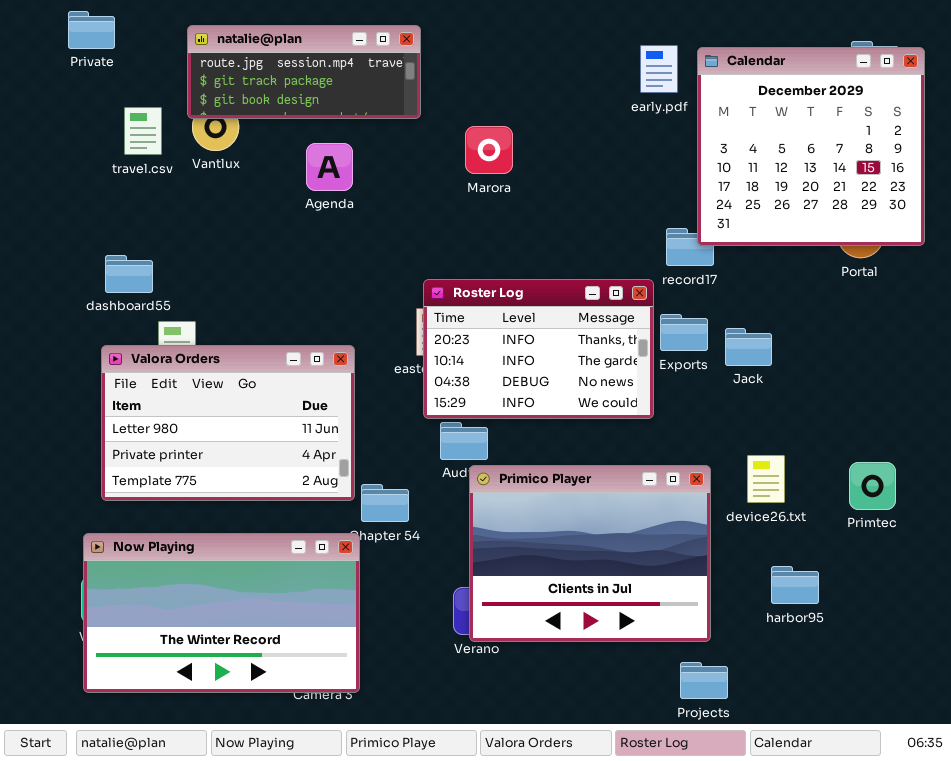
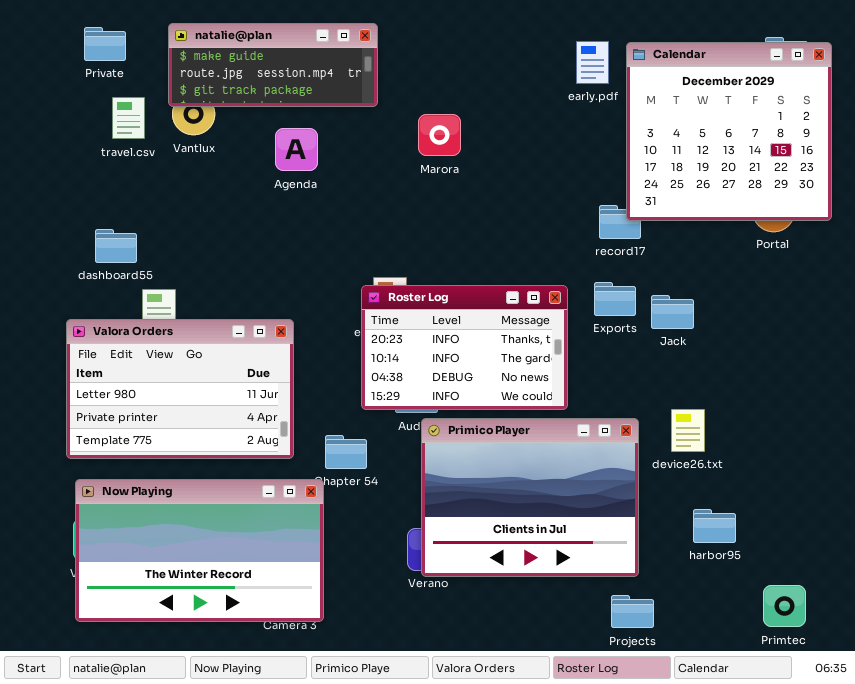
Private: [68,11,115,49] -> [84,27,126,61], moved
natalie@plan: [187,25,421,119] -> [168,23,378,107], scrolled up 1 row
Roster Log: [423,279,654,419] -> [361,285,568,410], moved
Valora Orders: [101,345,355,501] -> [66,319,294,459], moved
Primtec: [849,462,896,510] -> [763,585,806,627], moved

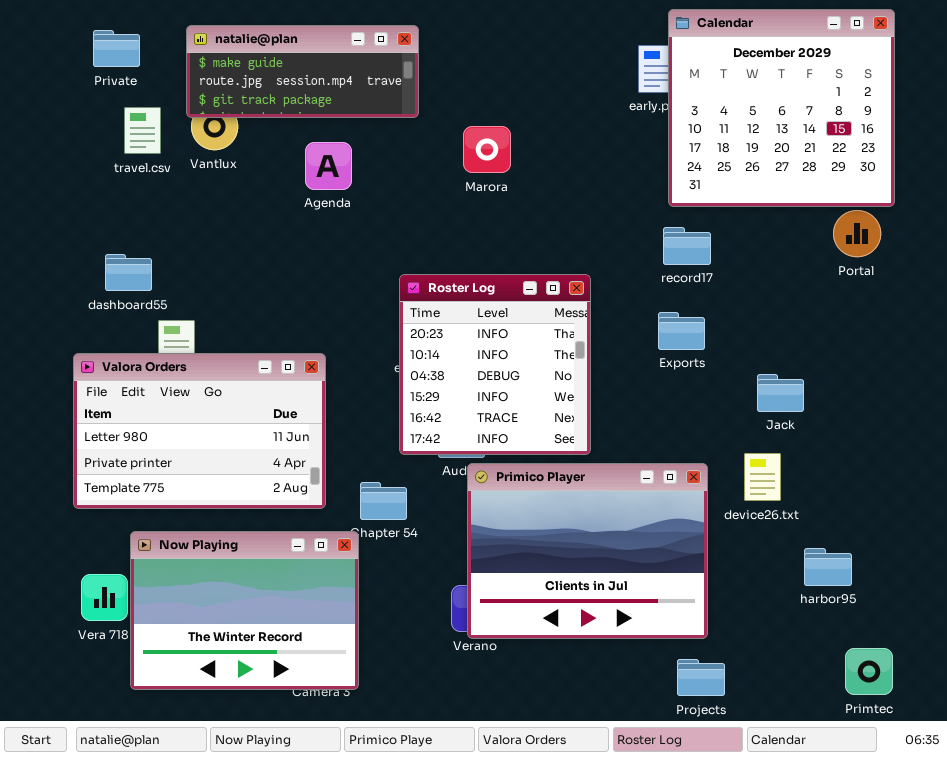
Calendar: [626,42,832,221] -> [668,9,895,207], moved
Roster Log: [361,285,568,410] -> [399,274,591,455], resized
Jack: [651,295,694,329] -> [757,374,804,412], moved
Now Playing: [75,479,324,622] -> [130,531,359,690], resized
harbor95: [693,509,736,543] -> [804,548,852,586], moved

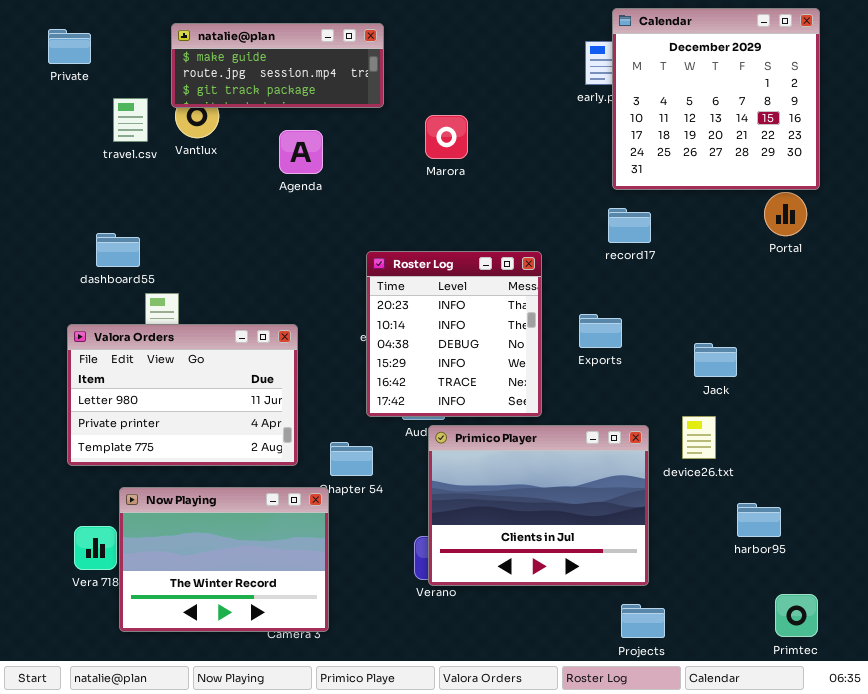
Private: [93,30,140,67] -> [48,29,91,64], moved
Exports: [658,312,705,350] -> [579,314,622,348], moved

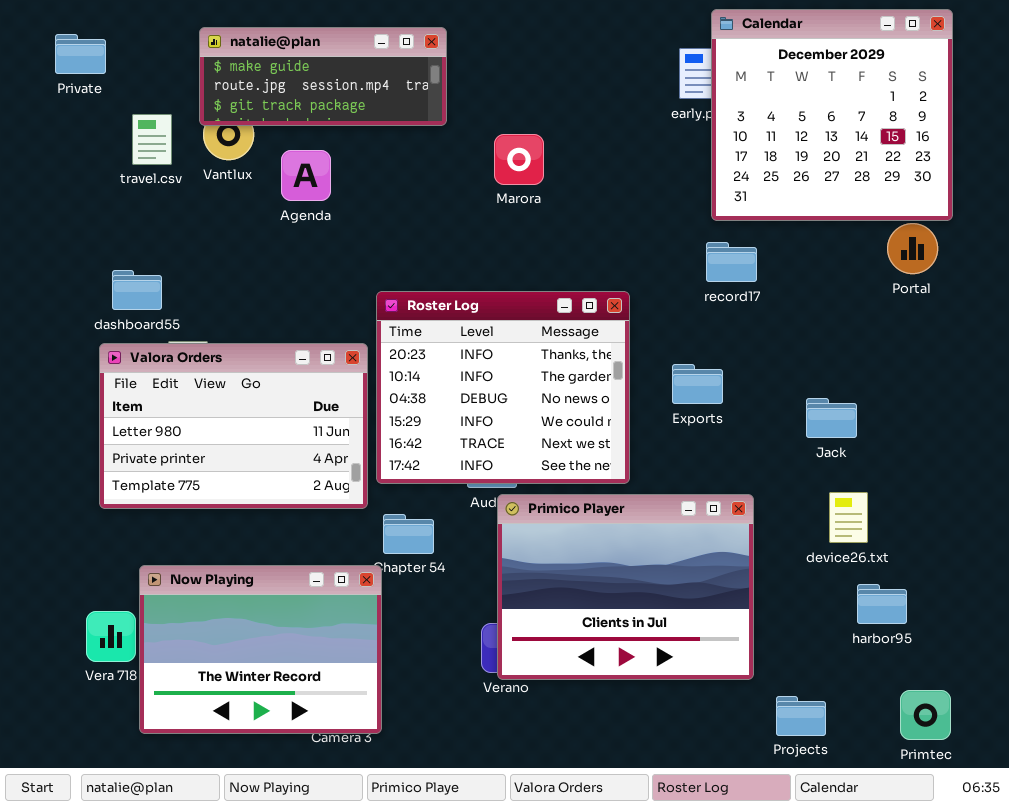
Agenda: [279,130,323,174] -> [281,150,331,201], moved
Roster Log: [366,251,542,417] -> [376,291,630,484], resized
Valora Orders: [67,324,298,466] -> [99,343,368,509], moved
device26.txt: [682,416,716,459] -> [829,492,868,543], moved
Projects: [621,604,665,638] -> [776,696,826,736], moved

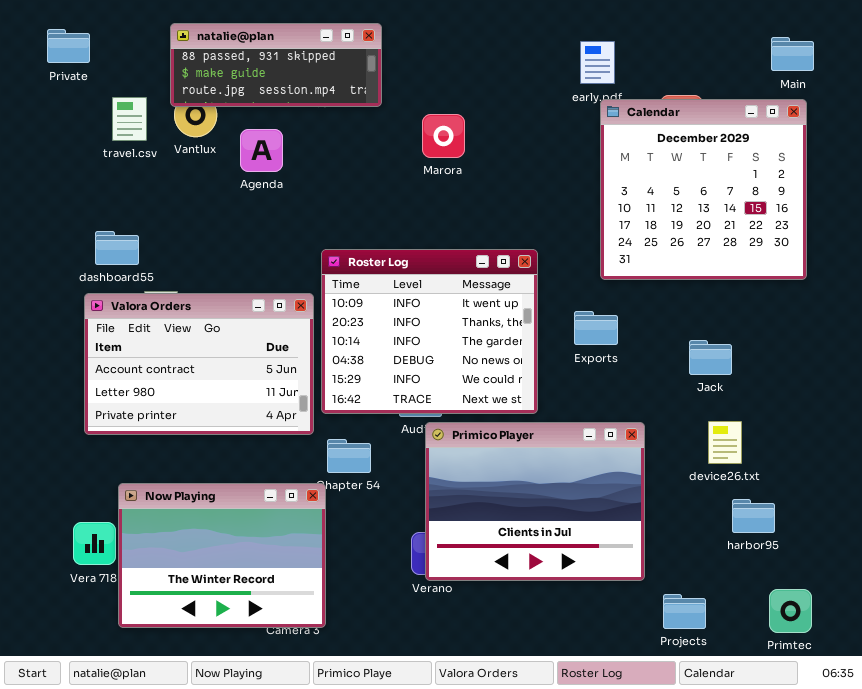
Calendar: [711,9,953,221] -> [600,99,807,280], moved
natalie@plan: [199,27,447,126] -> [170,23,382,107], scrolled up 1 row
Roster Log: [376,291,630,484] -> [321,249,538,414], scrolled up 1 row
Valora Orders: [99,343,368,509] -> [84,293,314,435], scrolled up 1 row

